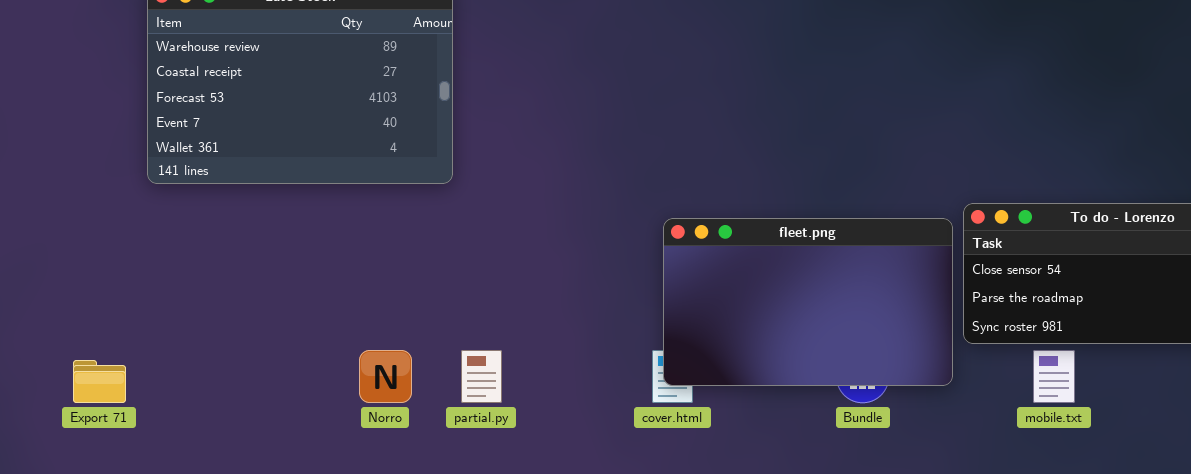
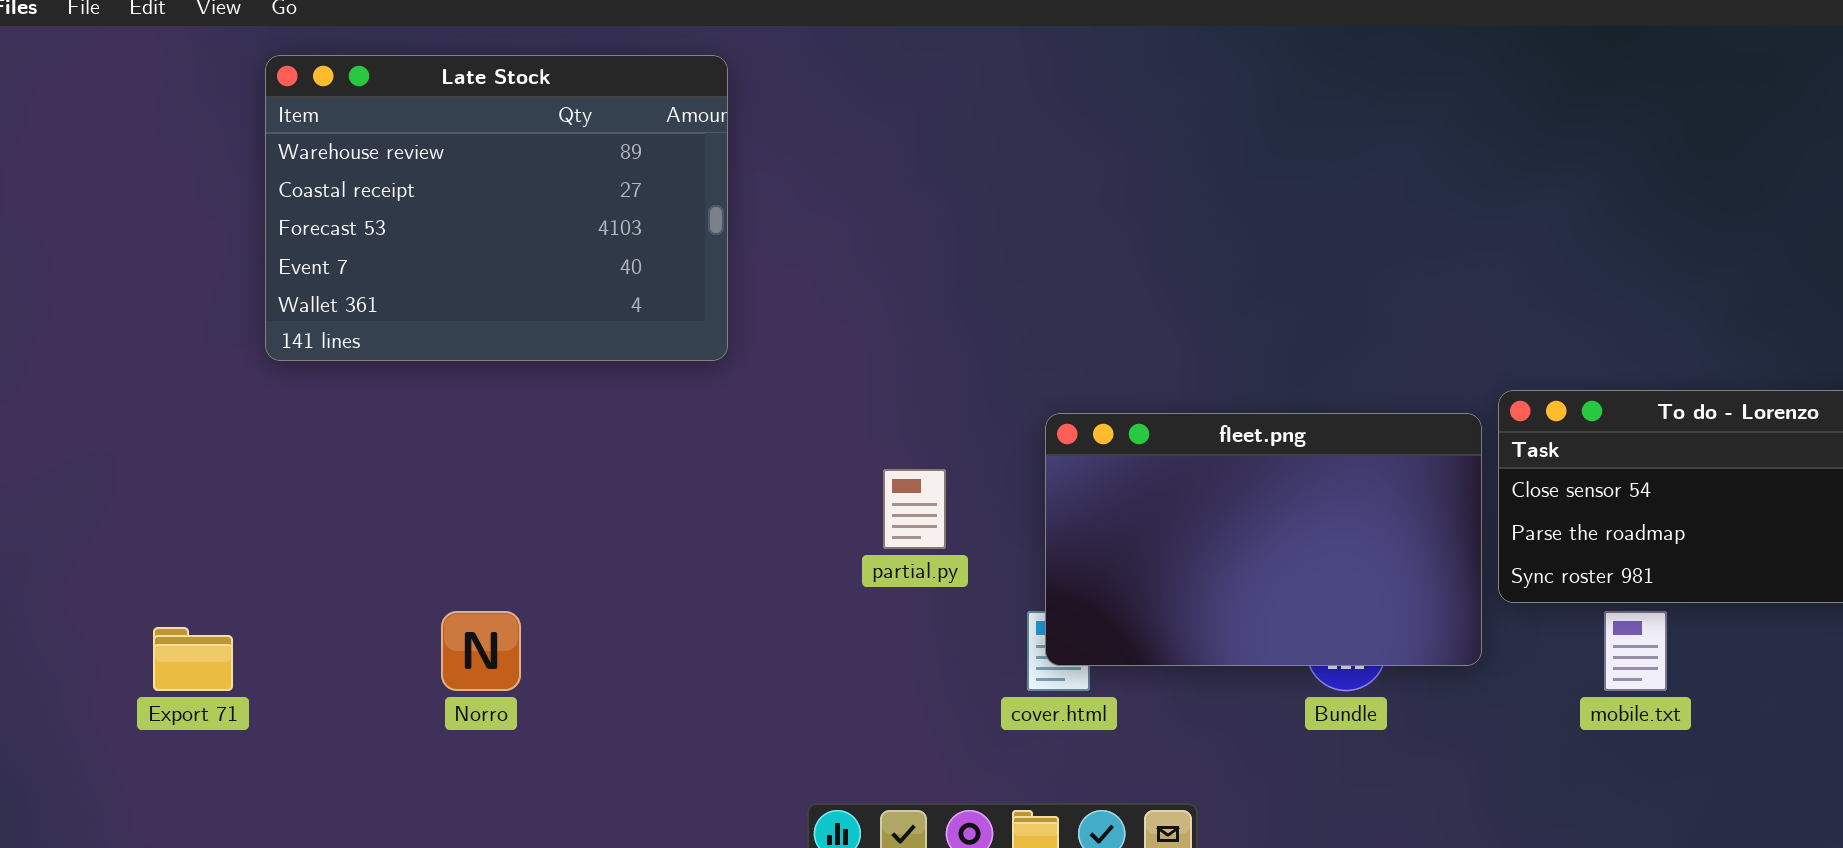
Norro: [359,350,412,403] -> [441,611,521,691], moved
partial.py: [461,350,502,403] -> [883,469,946,549], moved

